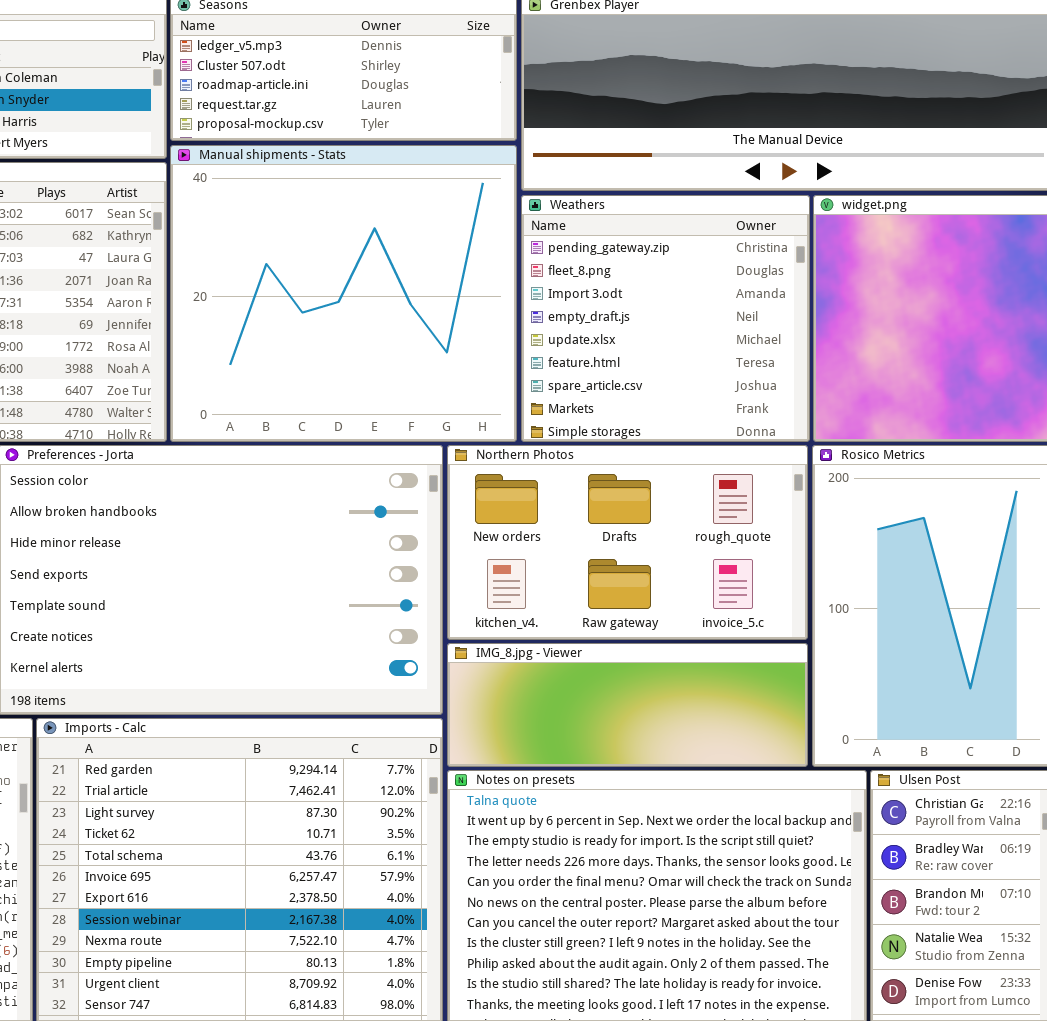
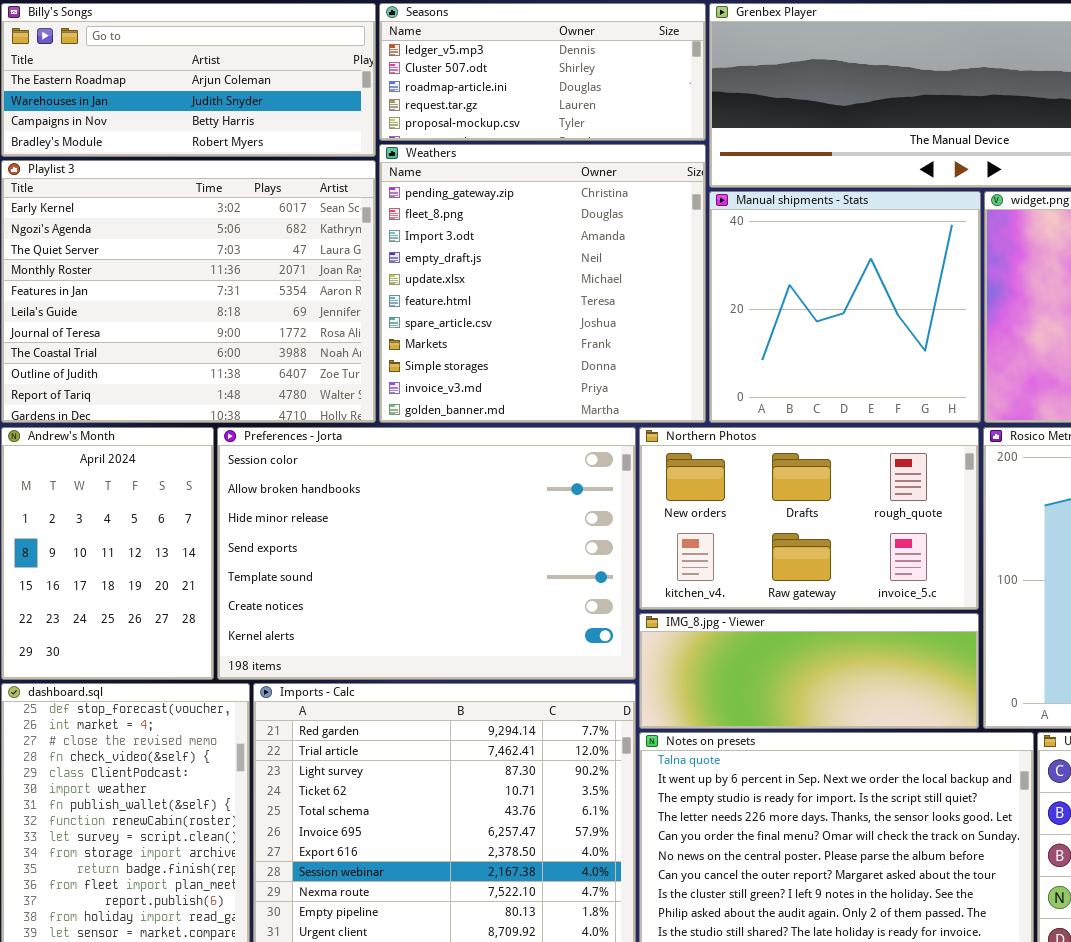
Manual shipments - Stats: [170,145,517,442] -> [709,191,981,423], moved, resized
Weathers: [521,195,810,442] -> [379,144,706,423], moved, resized

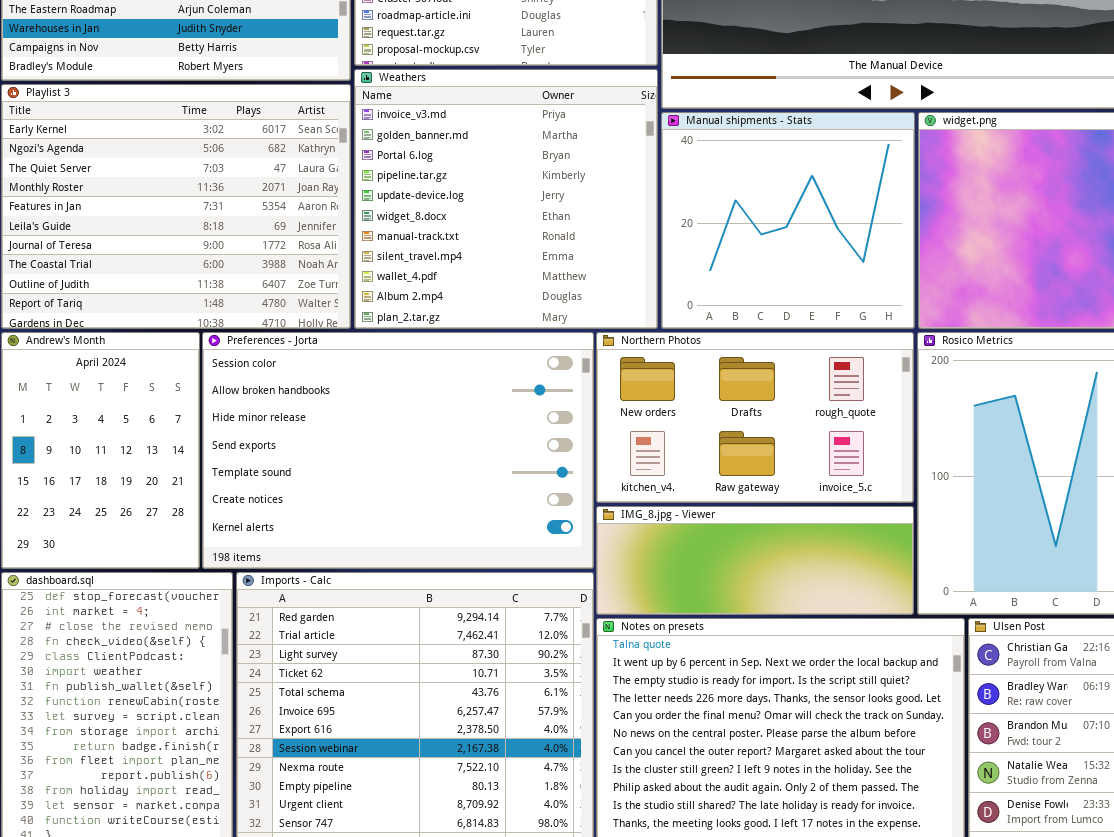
Weathers: [379,144,706,423] -> [354,69,658,329], scrolled down 9 rows

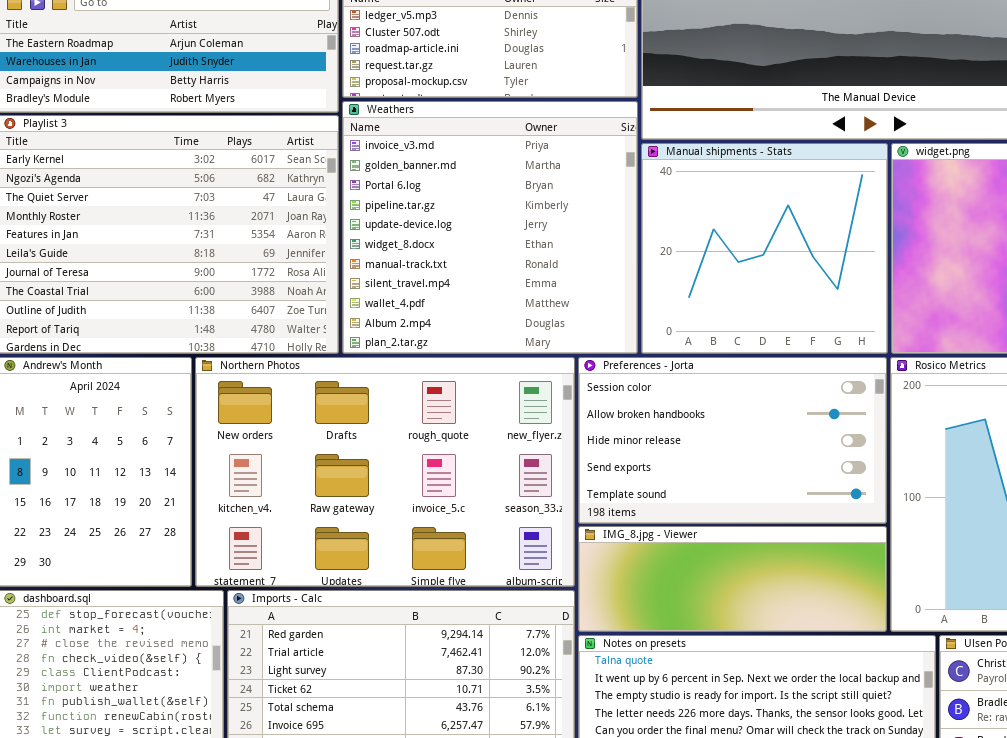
Preferences - Jorta: [202,332,594,569] -> [578,357,887,524], moved, resized
Northern Photos: [596,332,914,503] -> [195,357,575,587], moved, resized

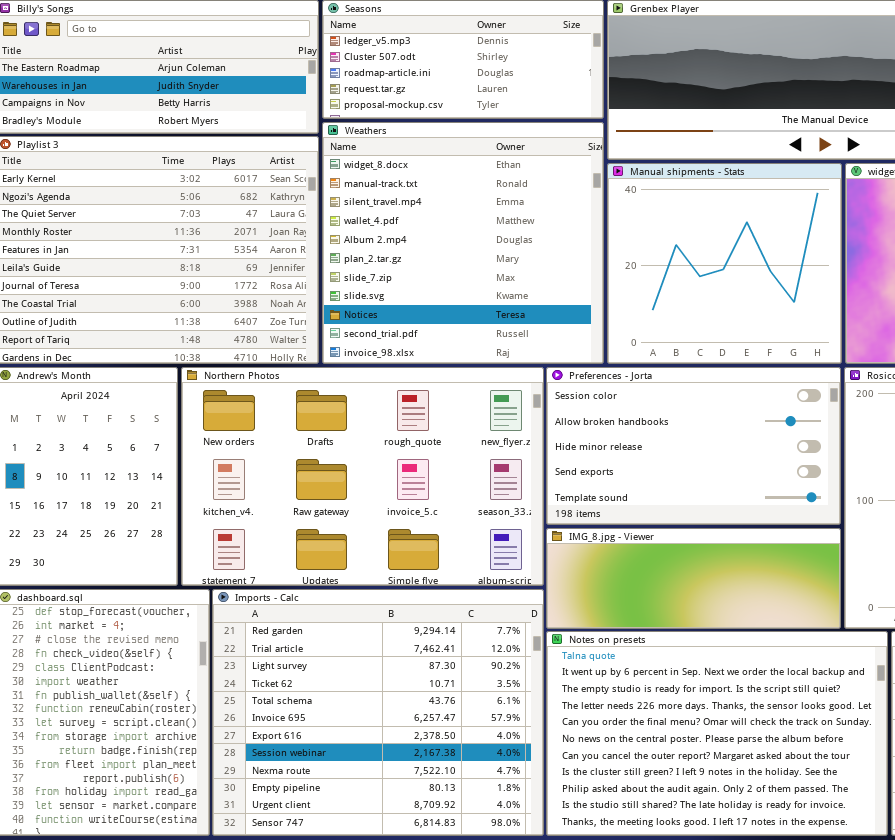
Weathers: [342,101,638,354] -> [322,122,604,364], scrolled down 5 rows

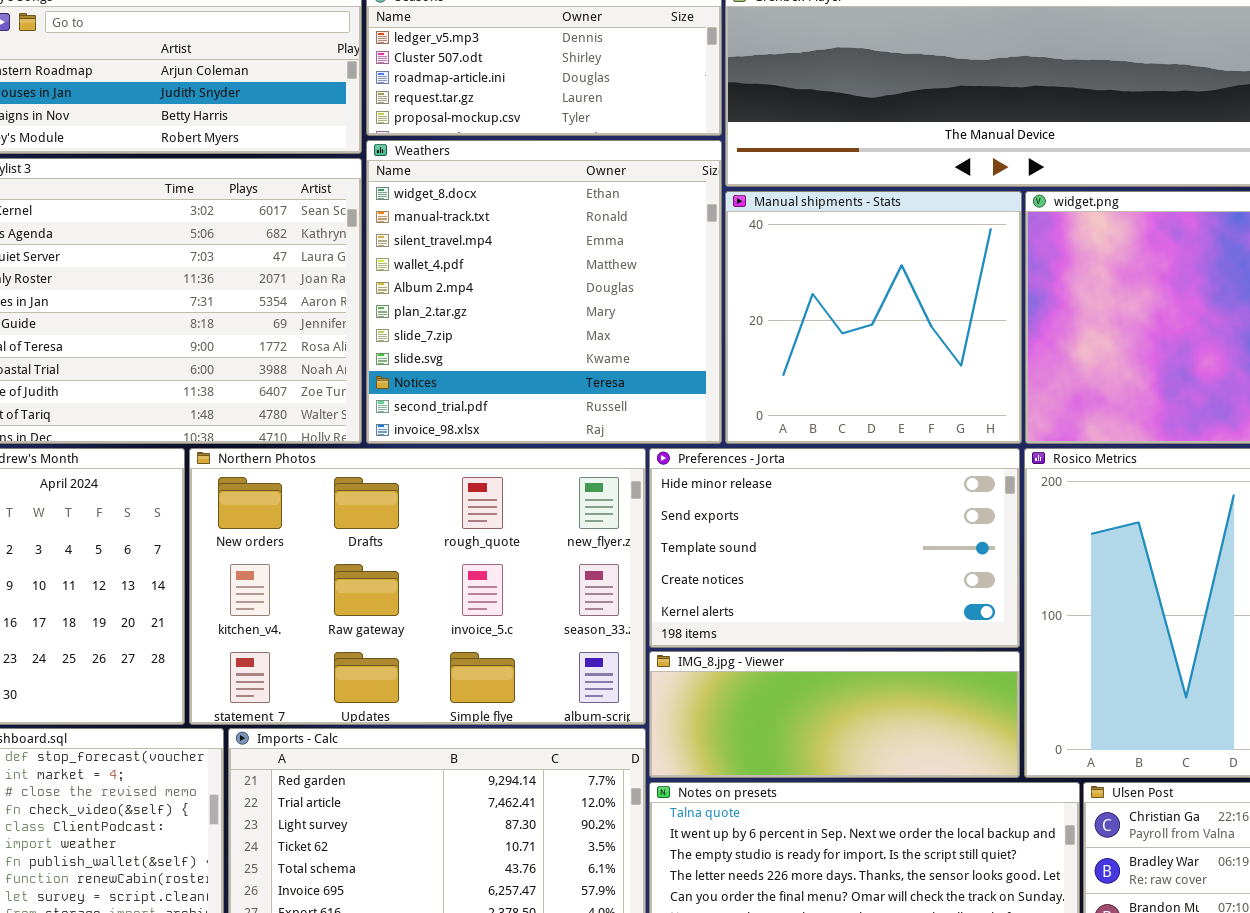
Preferences - Jorta: [546,367,841,525] -> [649,448,1020,648], scrolled down 2 rows

